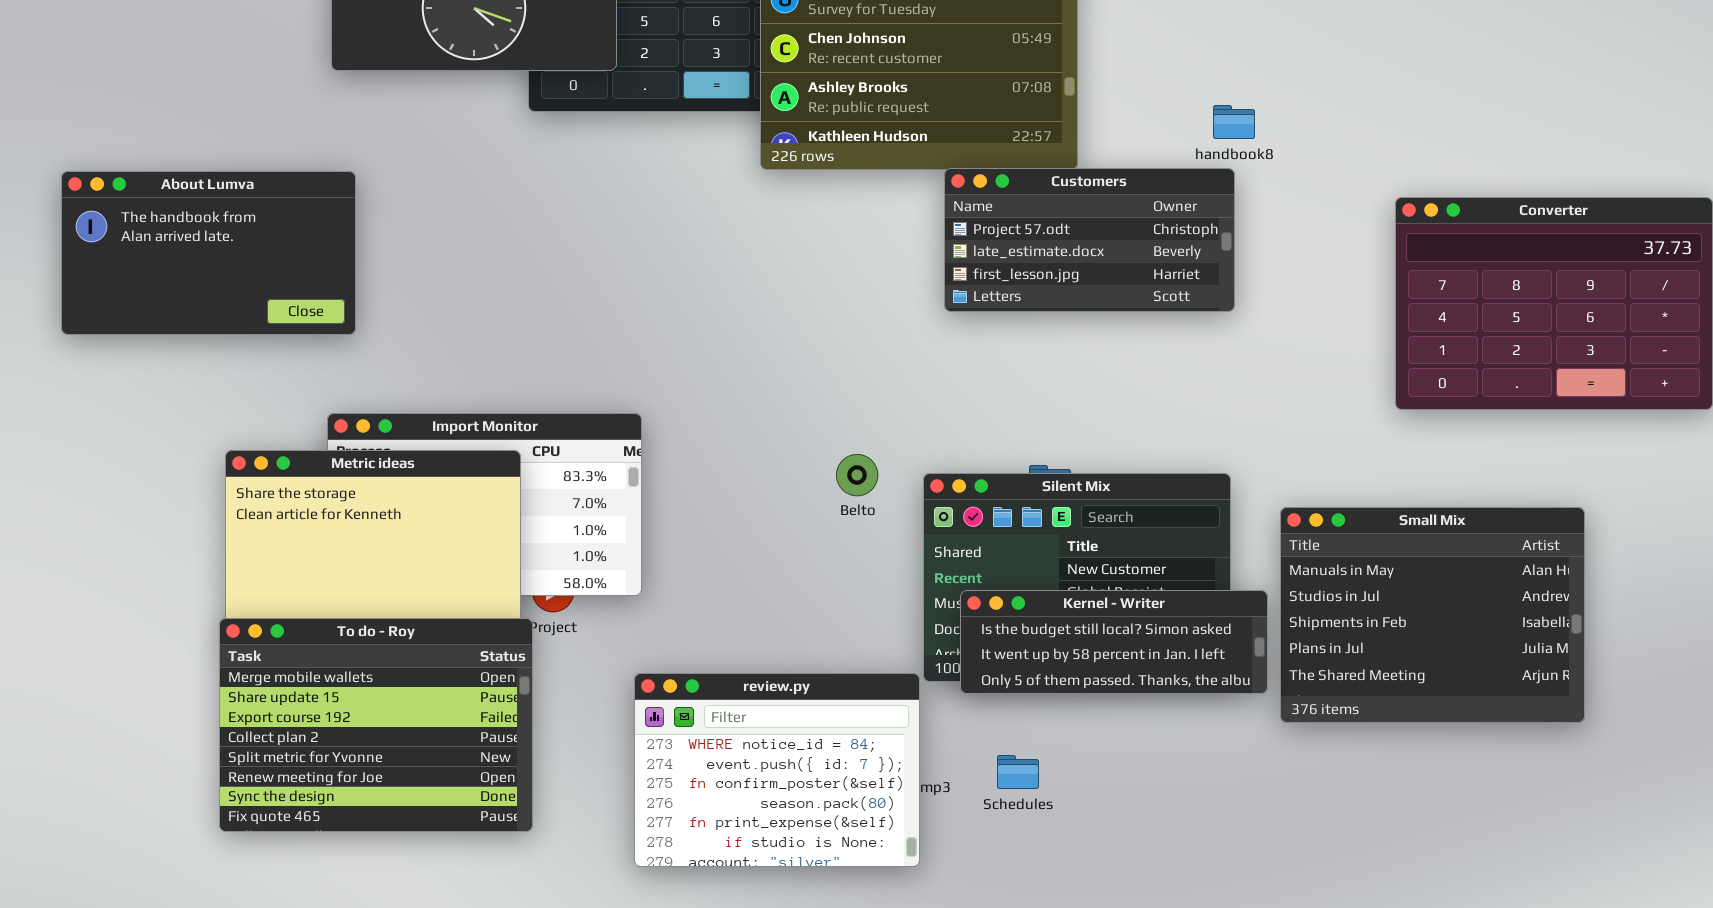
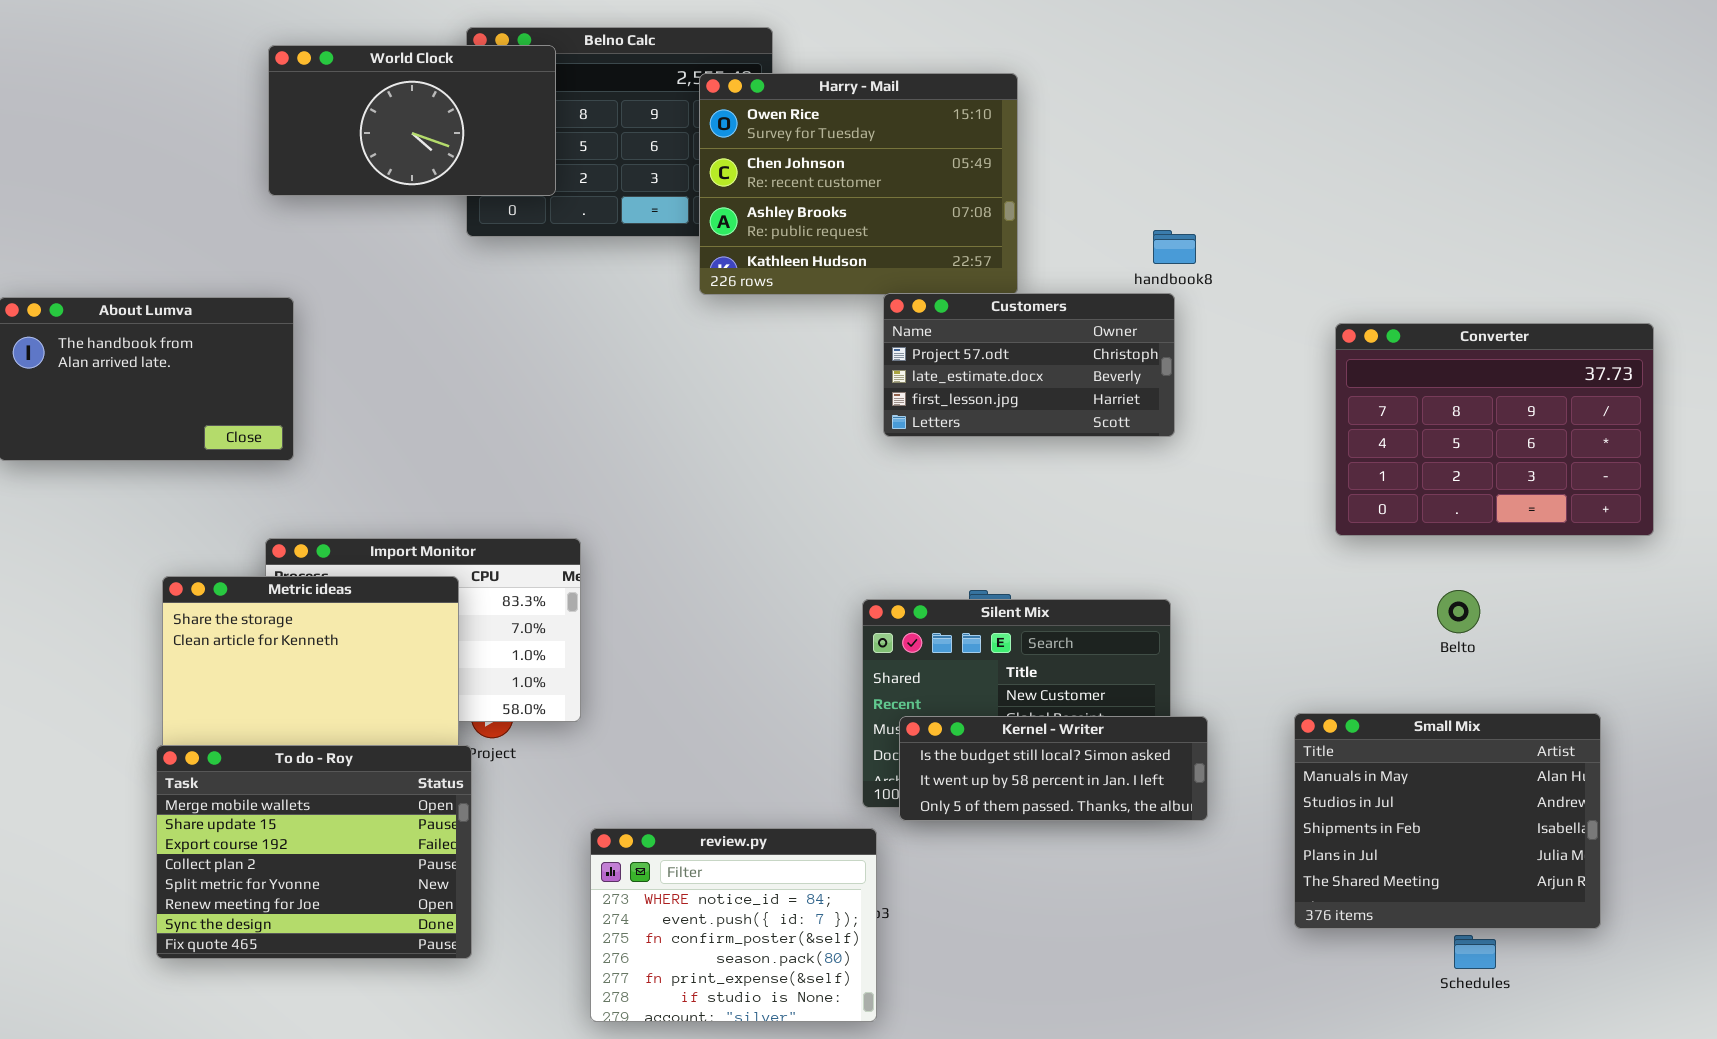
Belto: [836,454,878,496] -> [1437,590,1480,633], moved
Small Mix: [1280,507,1585,723] -> [1294,713,1601,929], moved
review.py: [634,673,920,867] -> [590,828,877,1022], moved
Schedules: [997,755,1039,789] -> [1454,935,1496,969], moved

